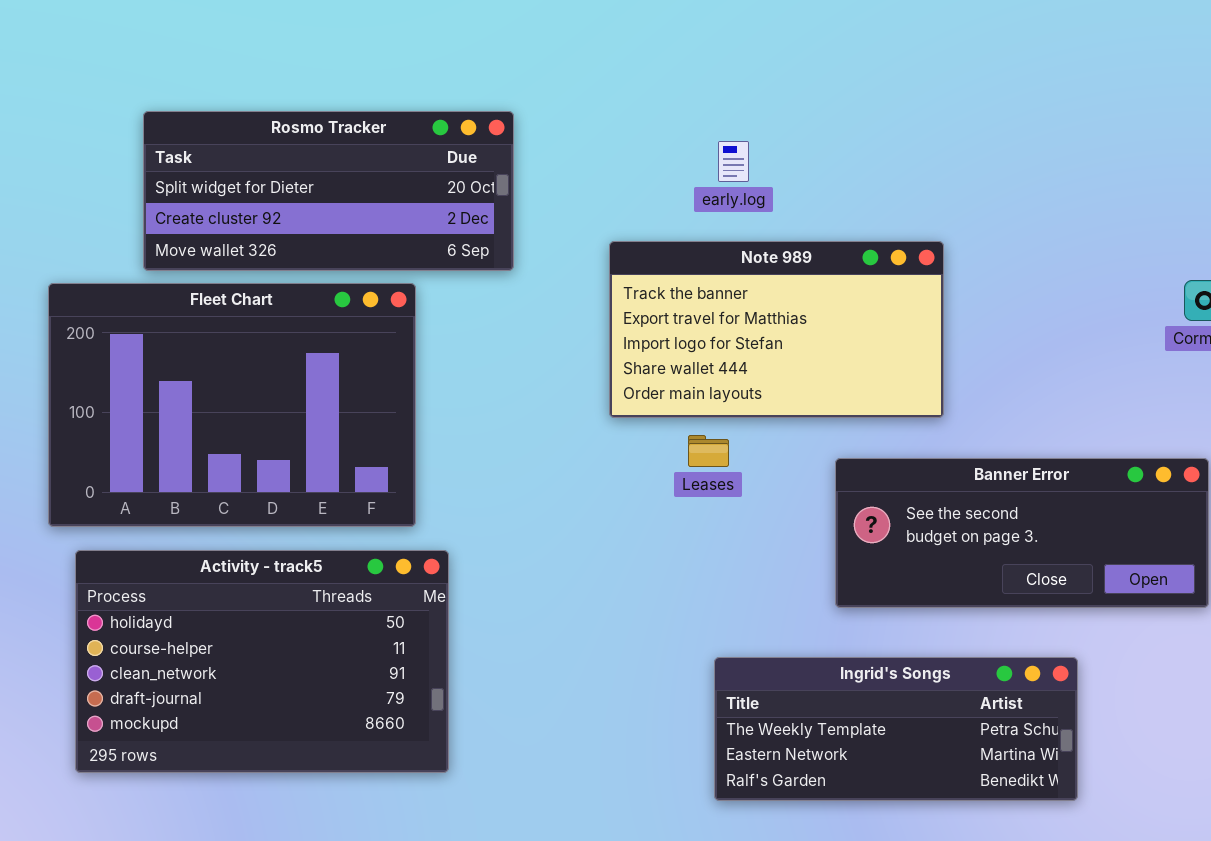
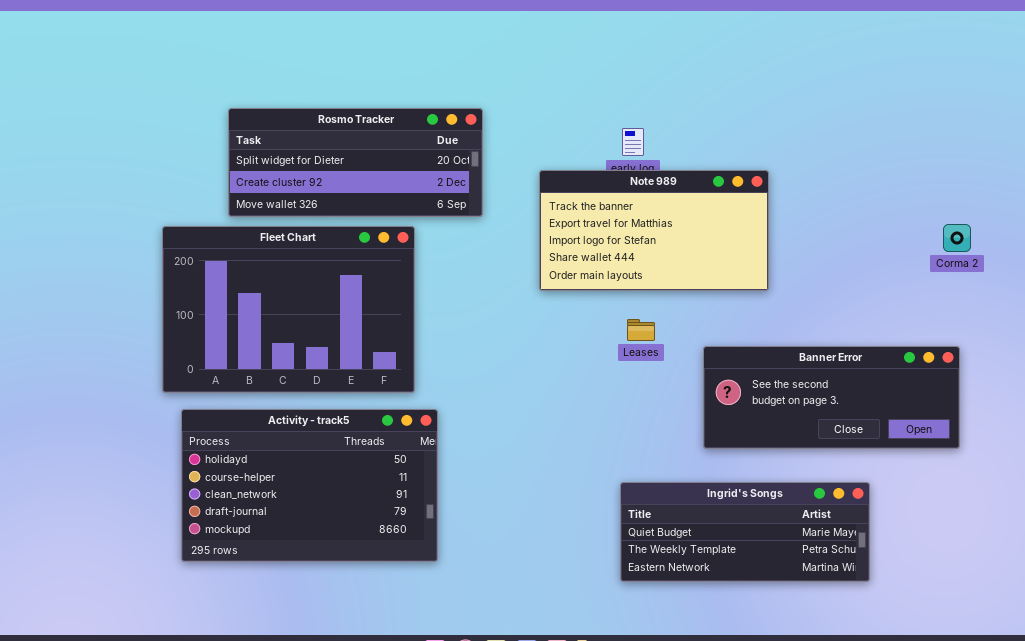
Note 989: [609,241,944,418] -> [539,170,769,291], moved
Leases: [688,435,729,467] -> [627,319,655,341], moved
Ingrid's Songs: [714,657,1078,801] -> [620,482,870,582], scrolled up 1 row

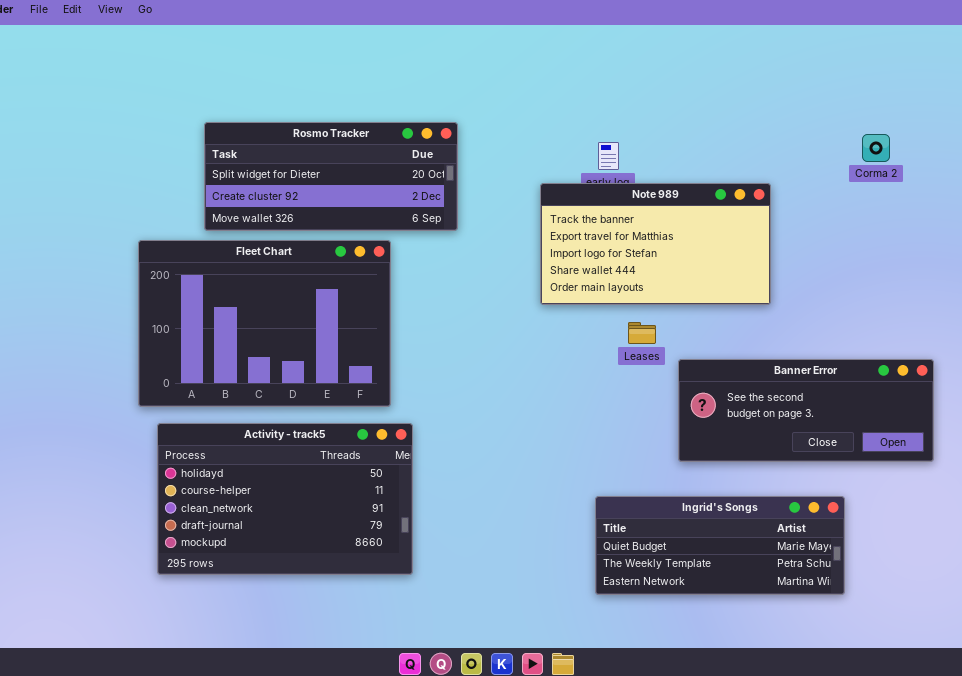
Note 989: [539,170,769,291] -> [540,183,771,305], moved
Corma 2: [943,224,971,252] -> [862,134,890,162], moved
Leases: [627,319,655,341] -> [628,322,656,344], moved

